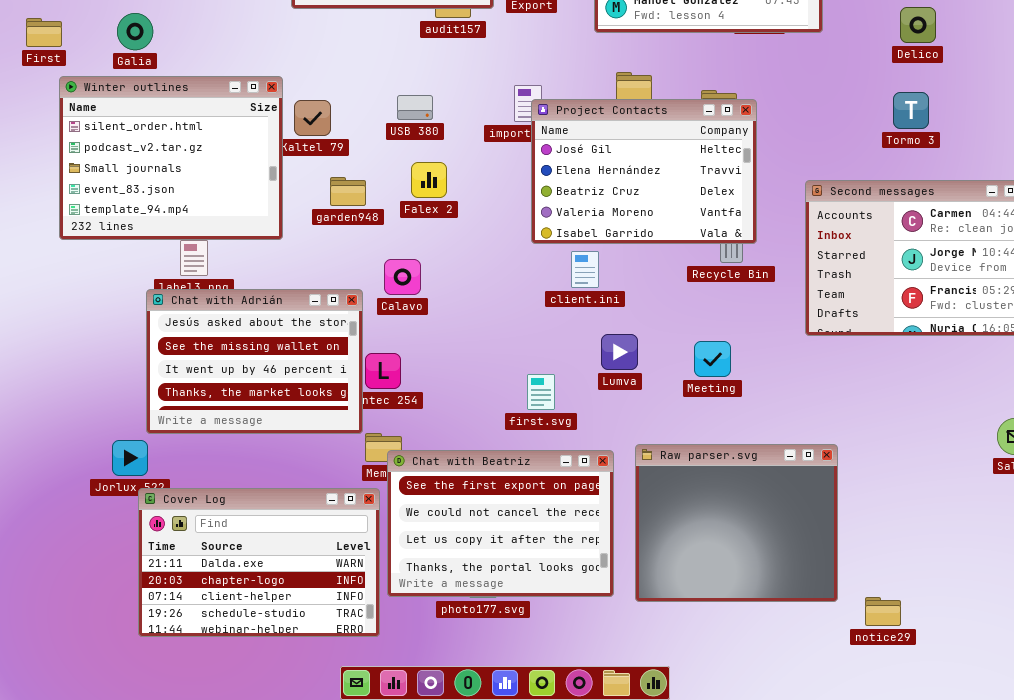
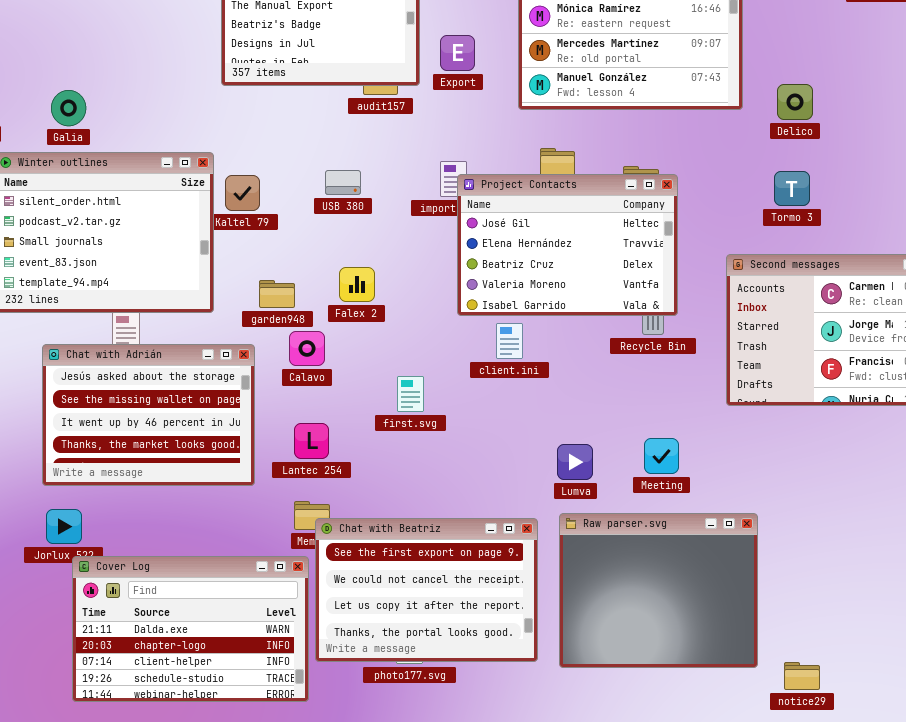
Delico: [900,7,936,43] -> [777,84,813,120], moved
Tormo 3: [893,92,929,129] -> [774,171,810,206], moved
Falex 2: [411,162,447,198] -> [339,267,375,302], moved
garden948: [330,177,366,206] -> [259,280,295,308], moved
Calavo: [384,259,421,295] -> [289,331,325,366], moved
Chat with Adrián: [146,289,363,434] -> [42,344,255,486], moved
Lumva: [601,334,638,370] -> [557,444,593,480], moved
Meeting: [694,341,731,377] -> [644,438,679,474], moved
first.svg: [527,374,555,410] -> [397,376,424,412], moved

